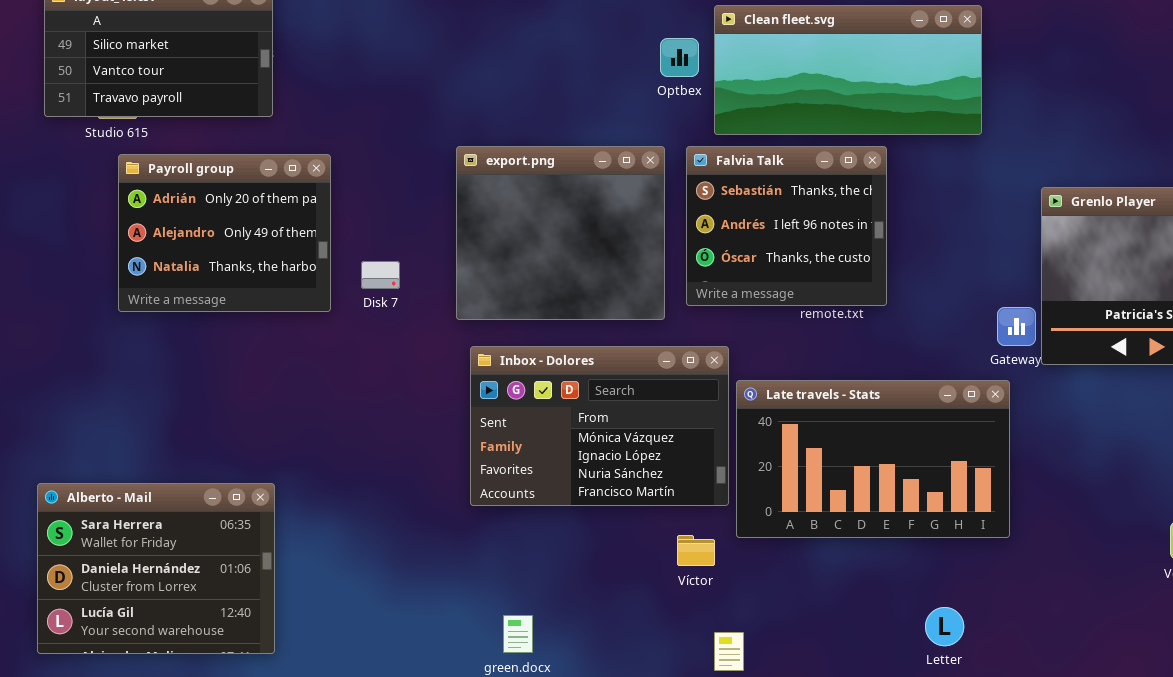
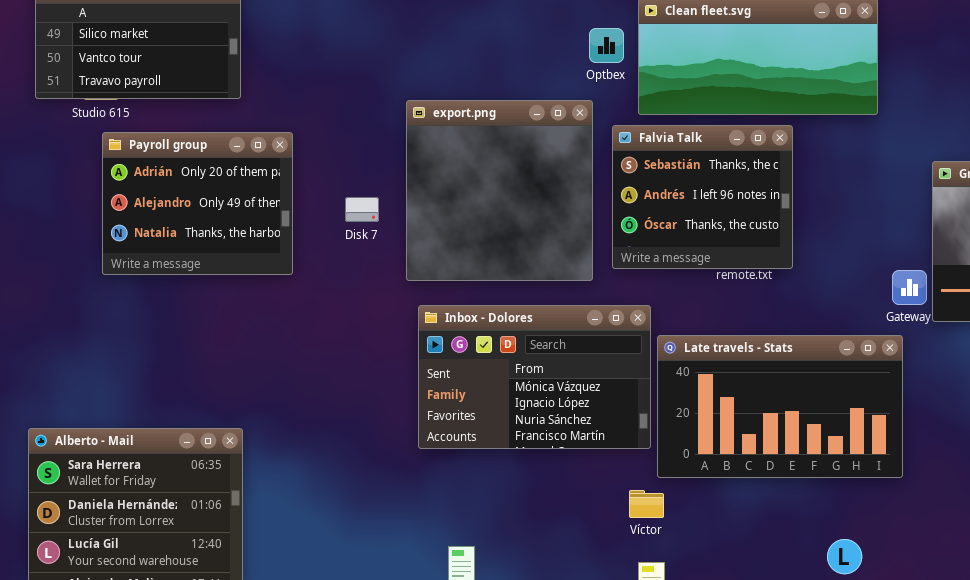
export.png: [456,146,665,320] -> [406,100,593,281], resized
Disk 7: [361,261,400,289] -> [345,197,379,222], moved
Víctor: [677,535,715,566] -> [629,490,664,518], moved

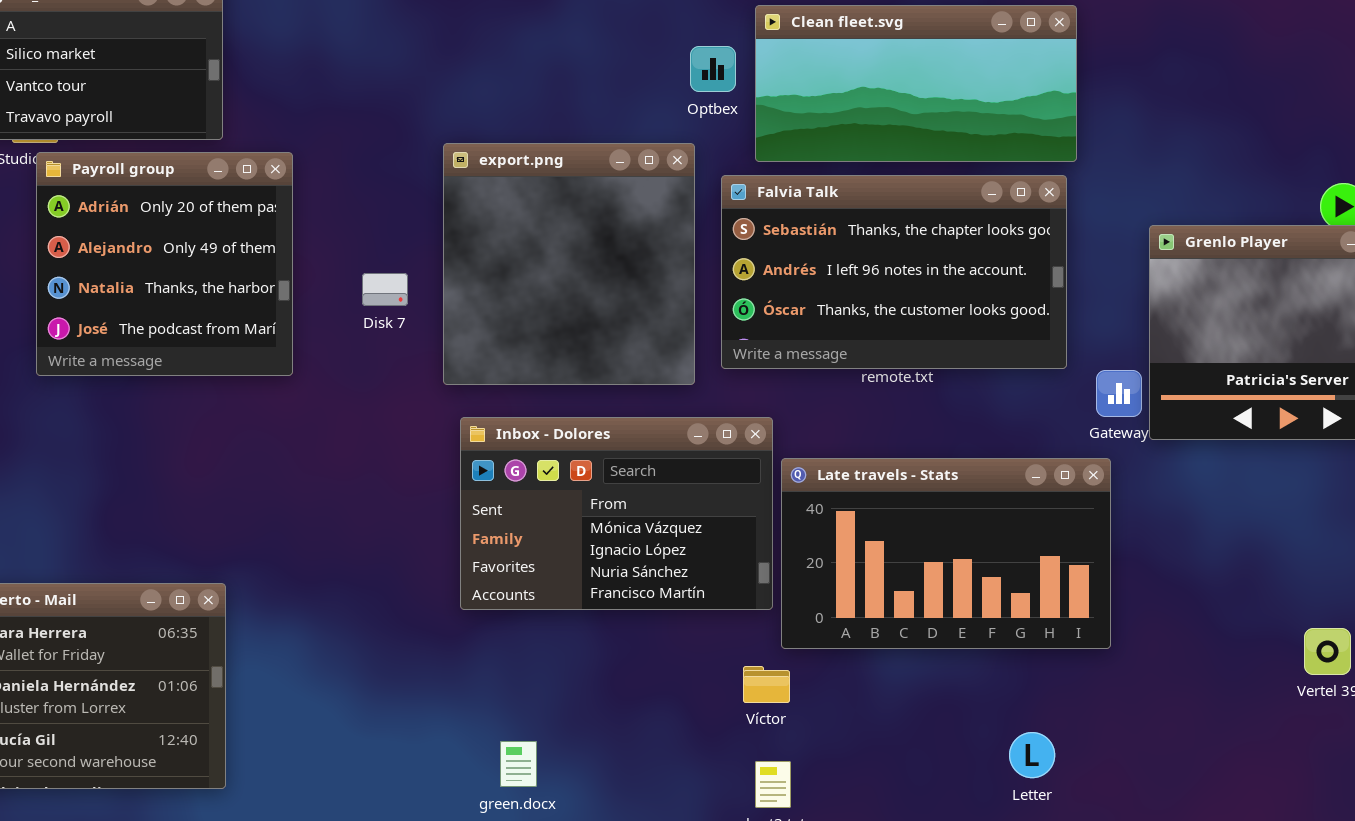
Falvia Talk: [612,125,793,269] -> [721,175,1067,369], resized
Payroll group: [102,132,293,275] -> [36,152,293,376], resized

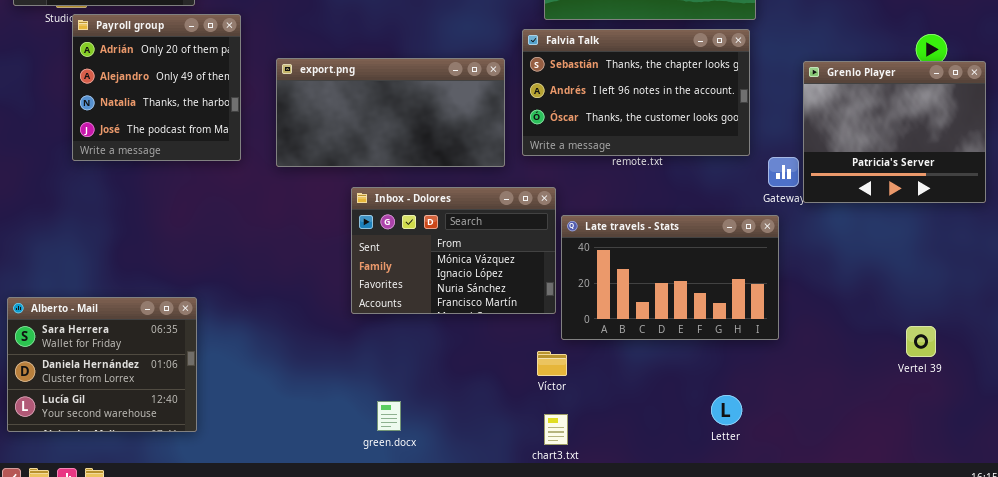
export.png: [443,143,695,385] -> [276,58,505,167], resized

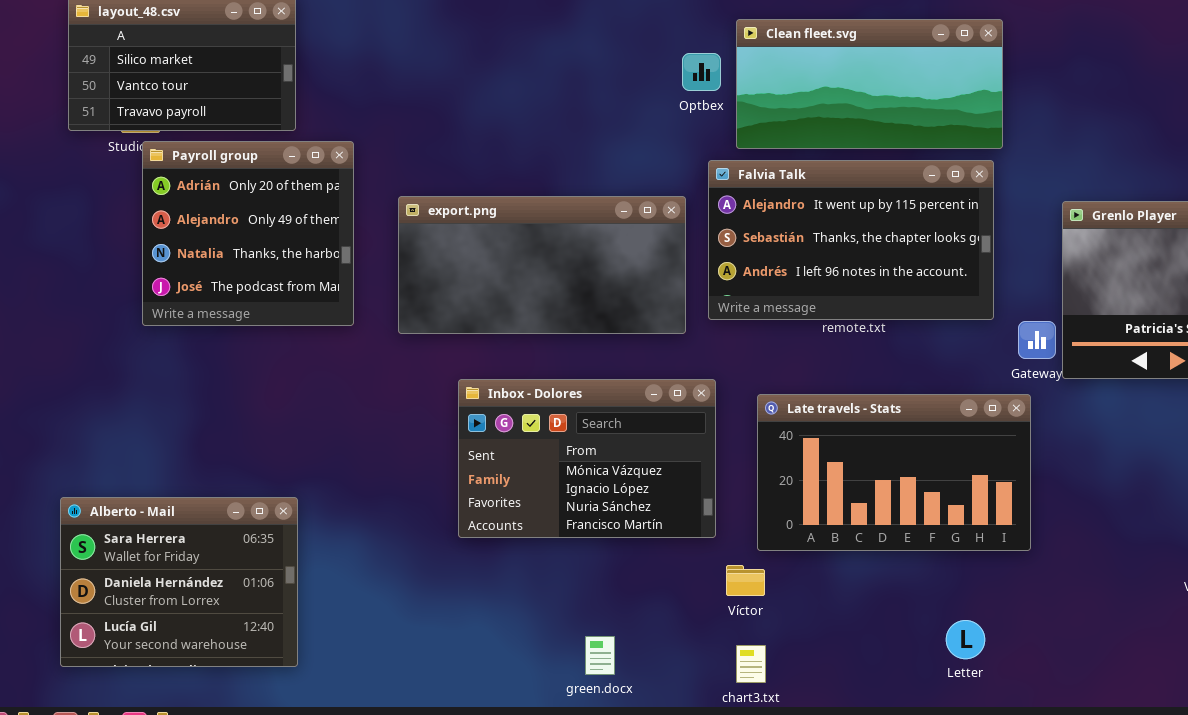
Falvia Talk: [522,29,750,156] -> [708,160,994,320], scrolled up 1 row
Inbox - Dolores: [351,187,556,314] -> [458,379,716,538], moved
green.docx: [377,401,401,431] -> [585,636,615,675], moved

